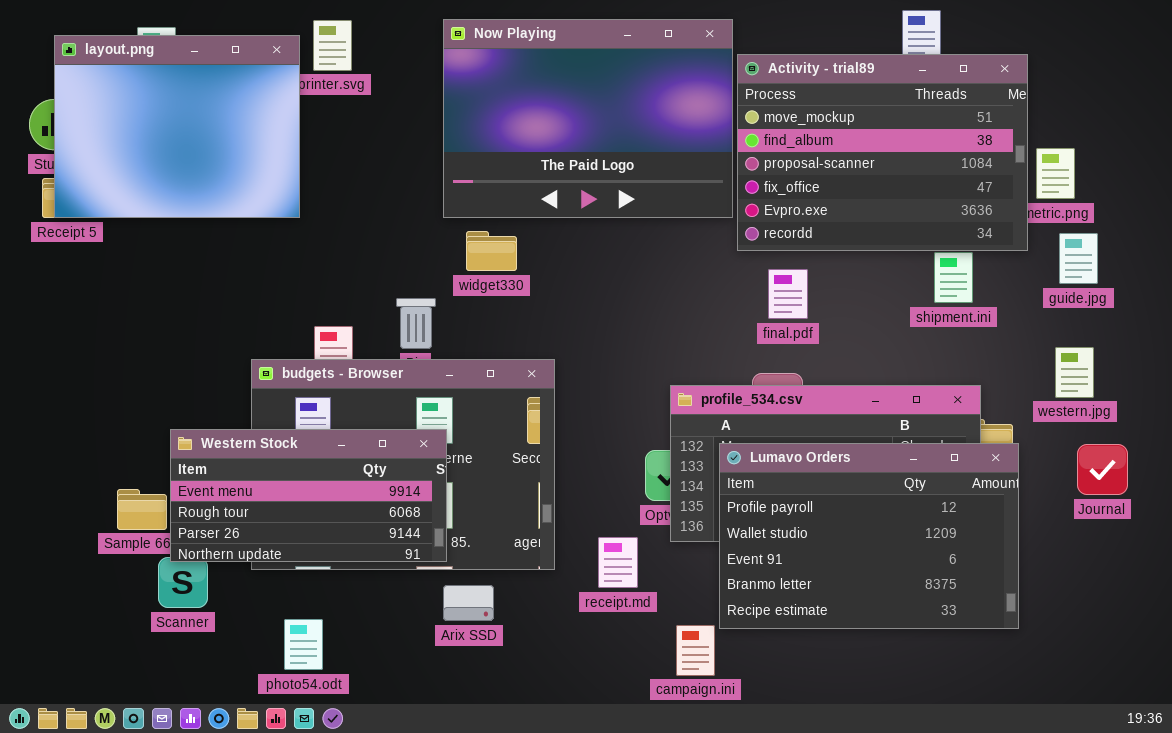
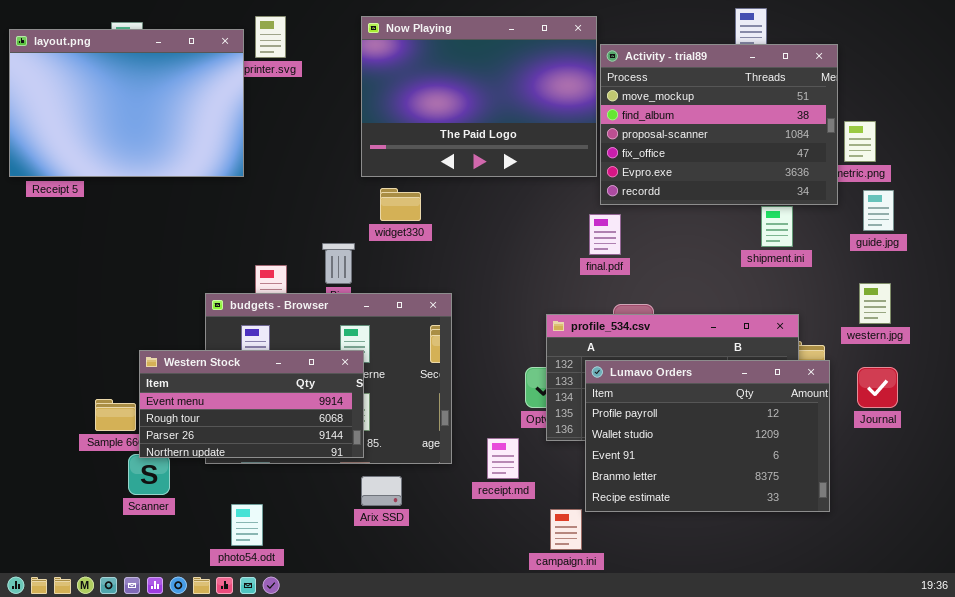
layout.png: [54,35,300,218] -> [9,29,244,177], resized
final.pdf: [768,269,808,319] -> [589,214,621,255], moved
Journal: [1077,444,1128,495] -> [857,367,898,408], moved

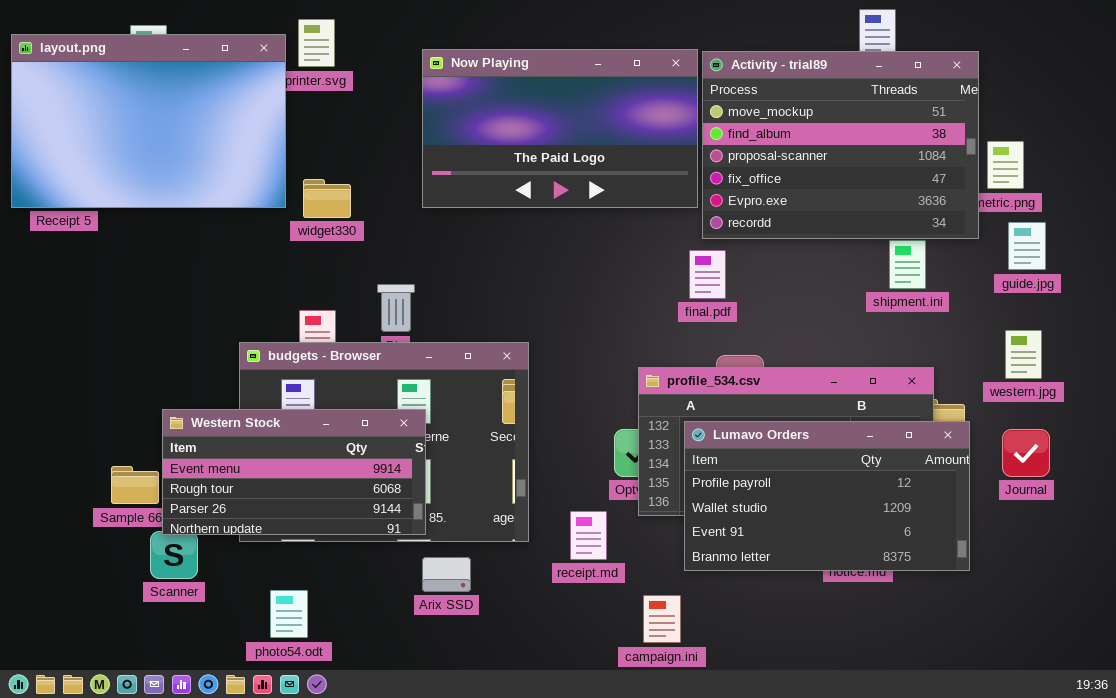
Now Playing: [361,16,597,177] -> [422,49,698,208], resized
widget330: [380,188,421,221] -> [303,179,351,218], moved
Lumavo Orders: [585,360,830,512] -> [684,421,970,571], resized

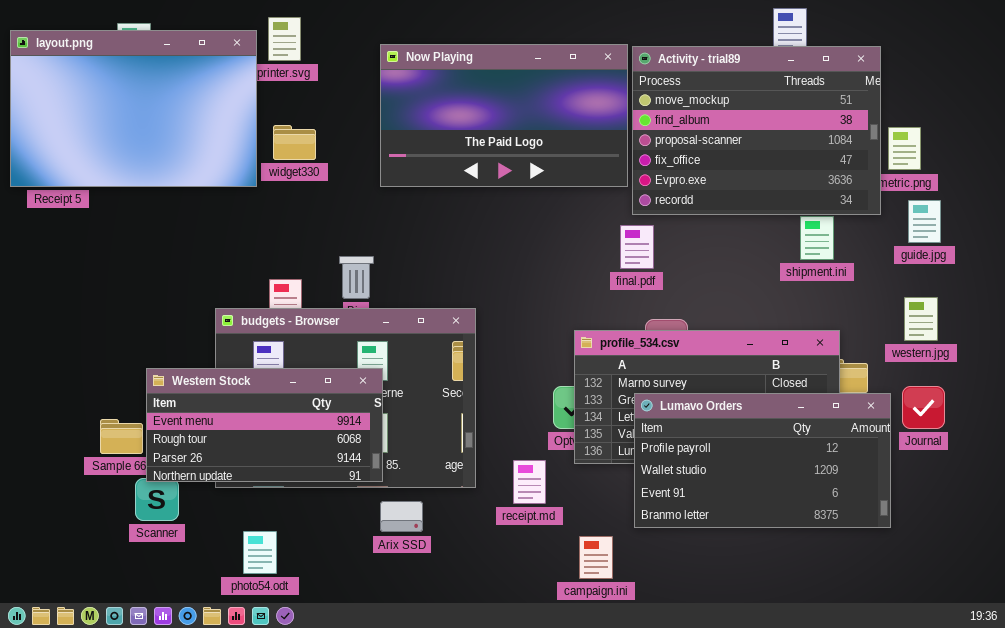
widget330: [303,179,351,218] -> [273,125,316,160], moved
Lumavo Orders: [684,421,970,571] -> [634,393,891,528], moved

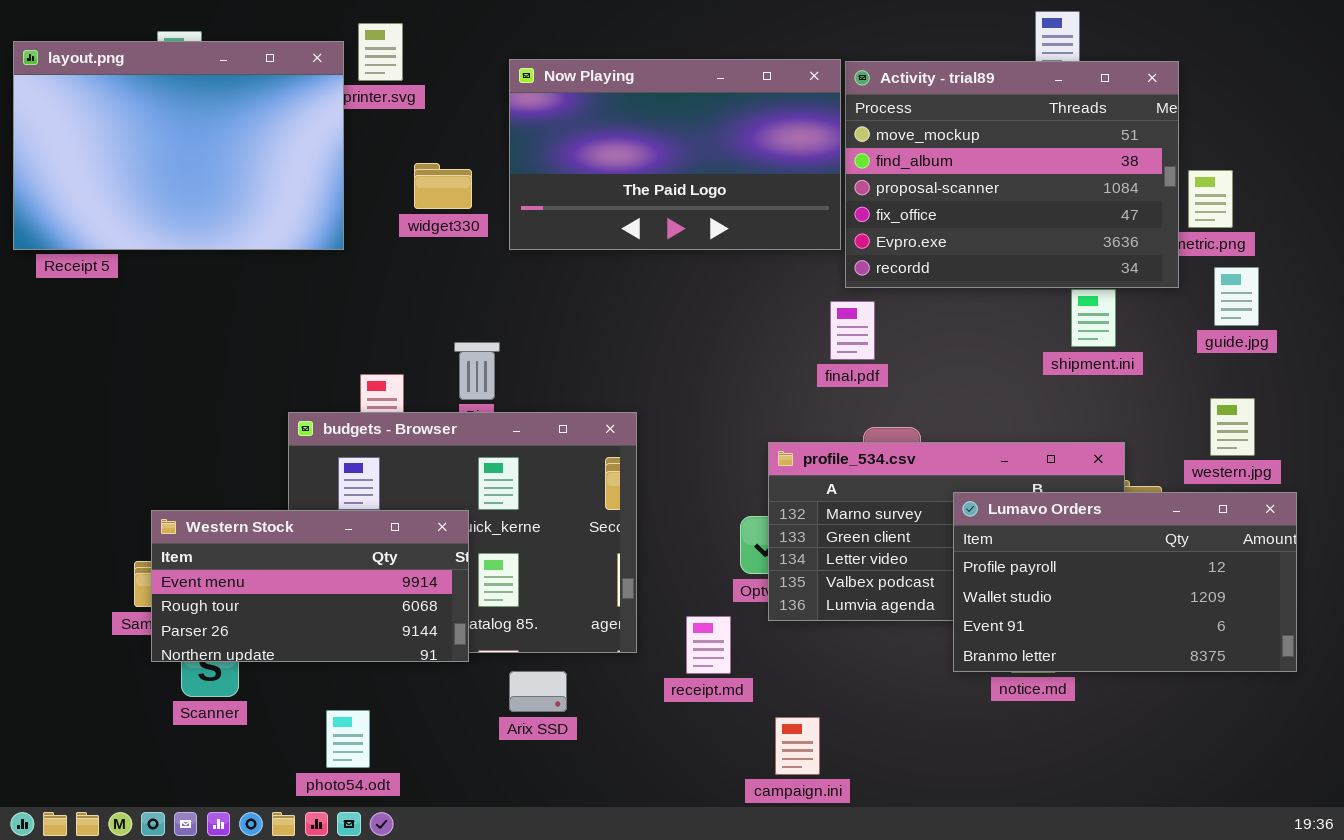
widget330: [273,125,316,160] -> [414,163,472,209], moved
Western Stock: [146,368,383,482] -> [151,510,469,662], moved
Lumavo Orders: [634,393,891,528] -> [953,492,1297,672], moved

